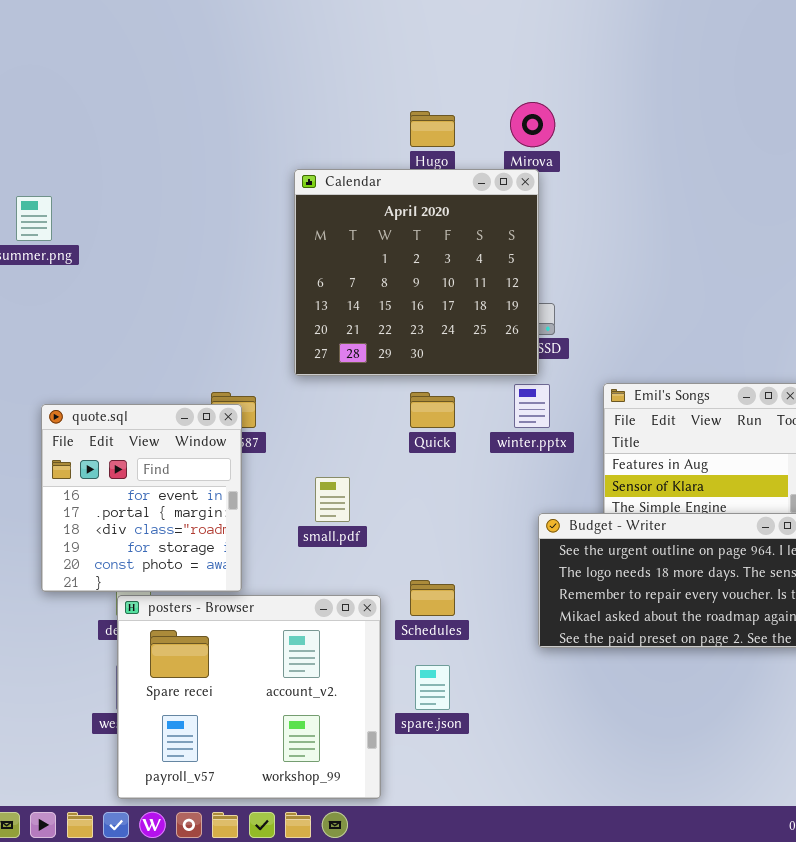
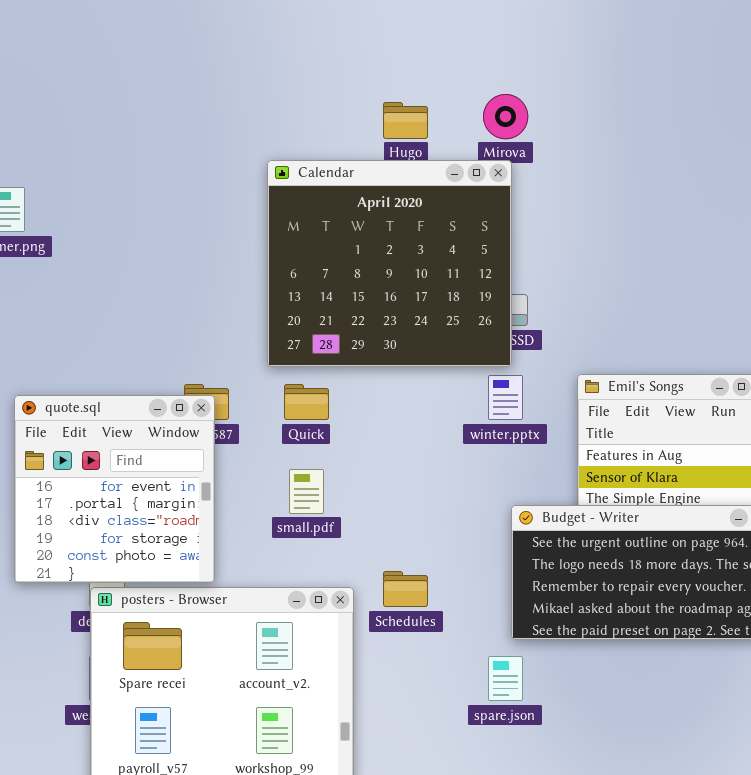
Quick: [410,392,455,428] -> [284,384,329,420], moved
spare.json: [415,665,450,710] -> [488,656,523,701], moved

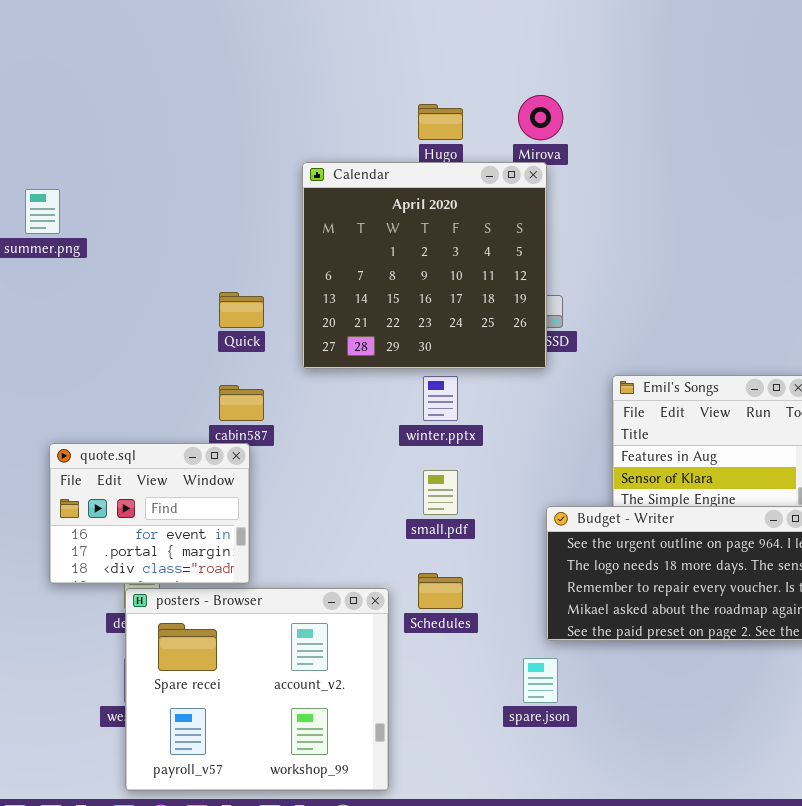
winter.pptx: [488,375,523,420] -> [423,376,458,421], moved
Quick: [284,384,329,420] -> [219,292,264,328], moved
quote.sql: [14,395,215,583] -> [49,443,250,584], resized
small.pdf: [289,469,324,514] -> [423,470,458,515], moved

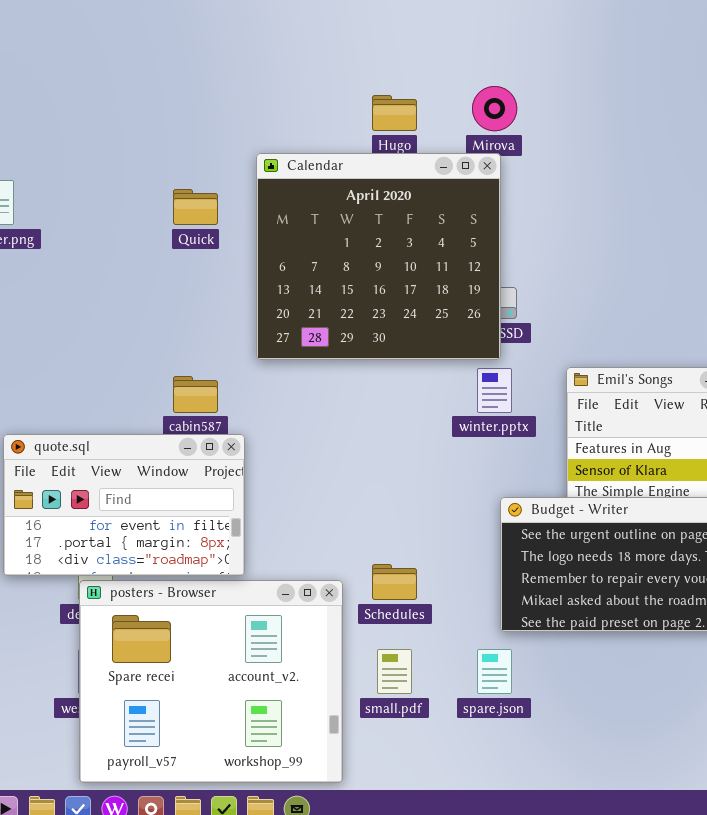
Quick: [219,292,264,328] -> [173,189,218,225], moved
winter.pptx: [423,376,458,421] -> [477,368,512,413], moved
quote.sql: [49,443,250,584] -> [3,434,245,576], resized
small.pdf: [423,470,458,515] -> [377,649,412,694], moved

